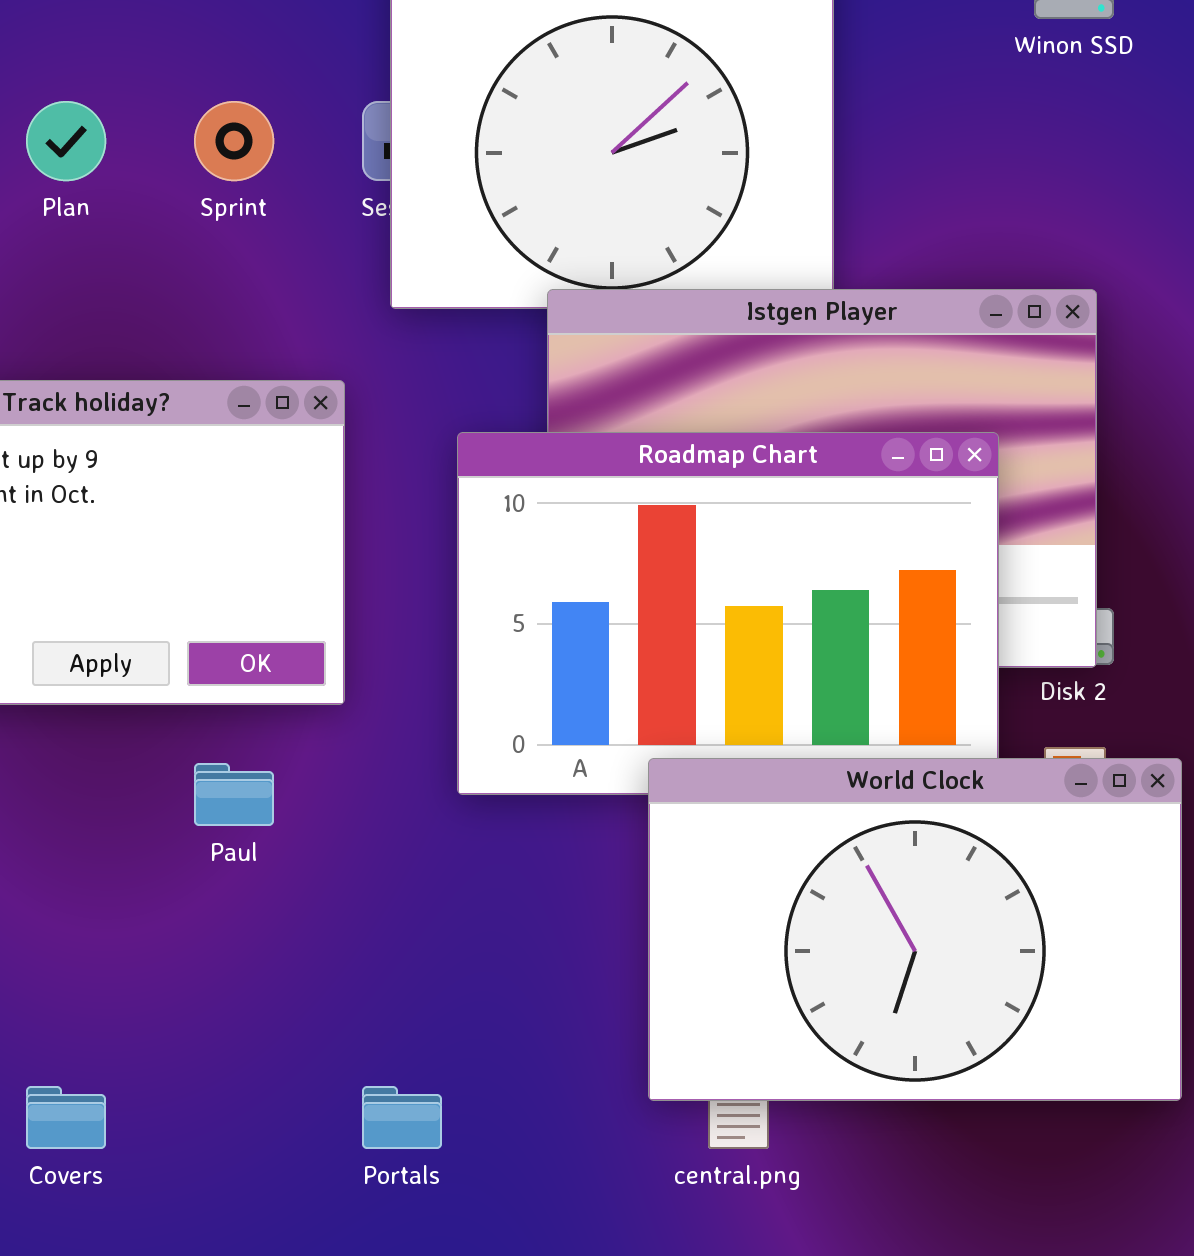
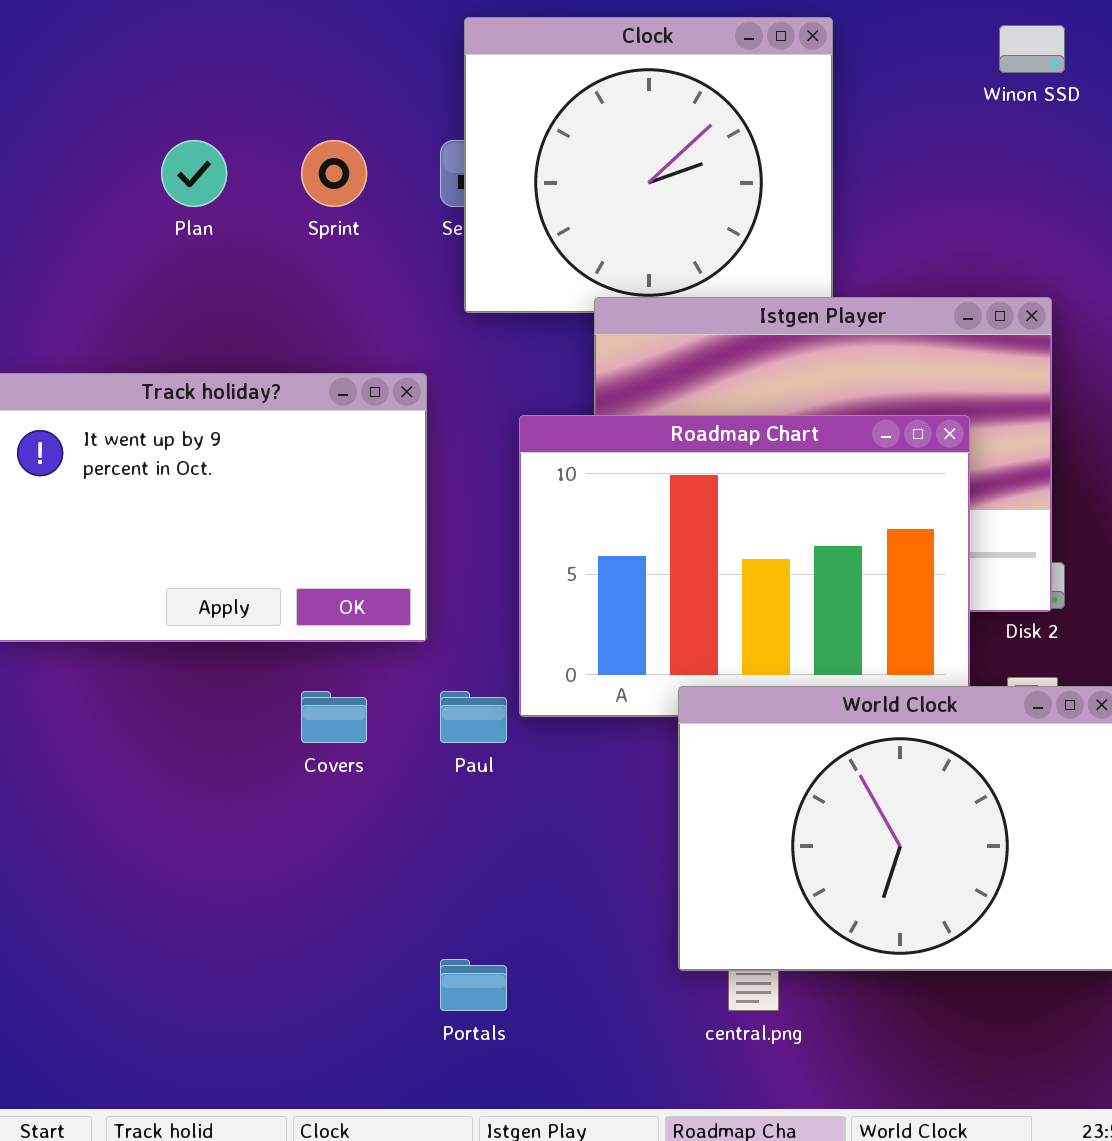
Paul: [194,763,274,826] -> [440,691,507,743], moved
Covers: [26,1086,106,1149] -> [301,691,367,743], moved

